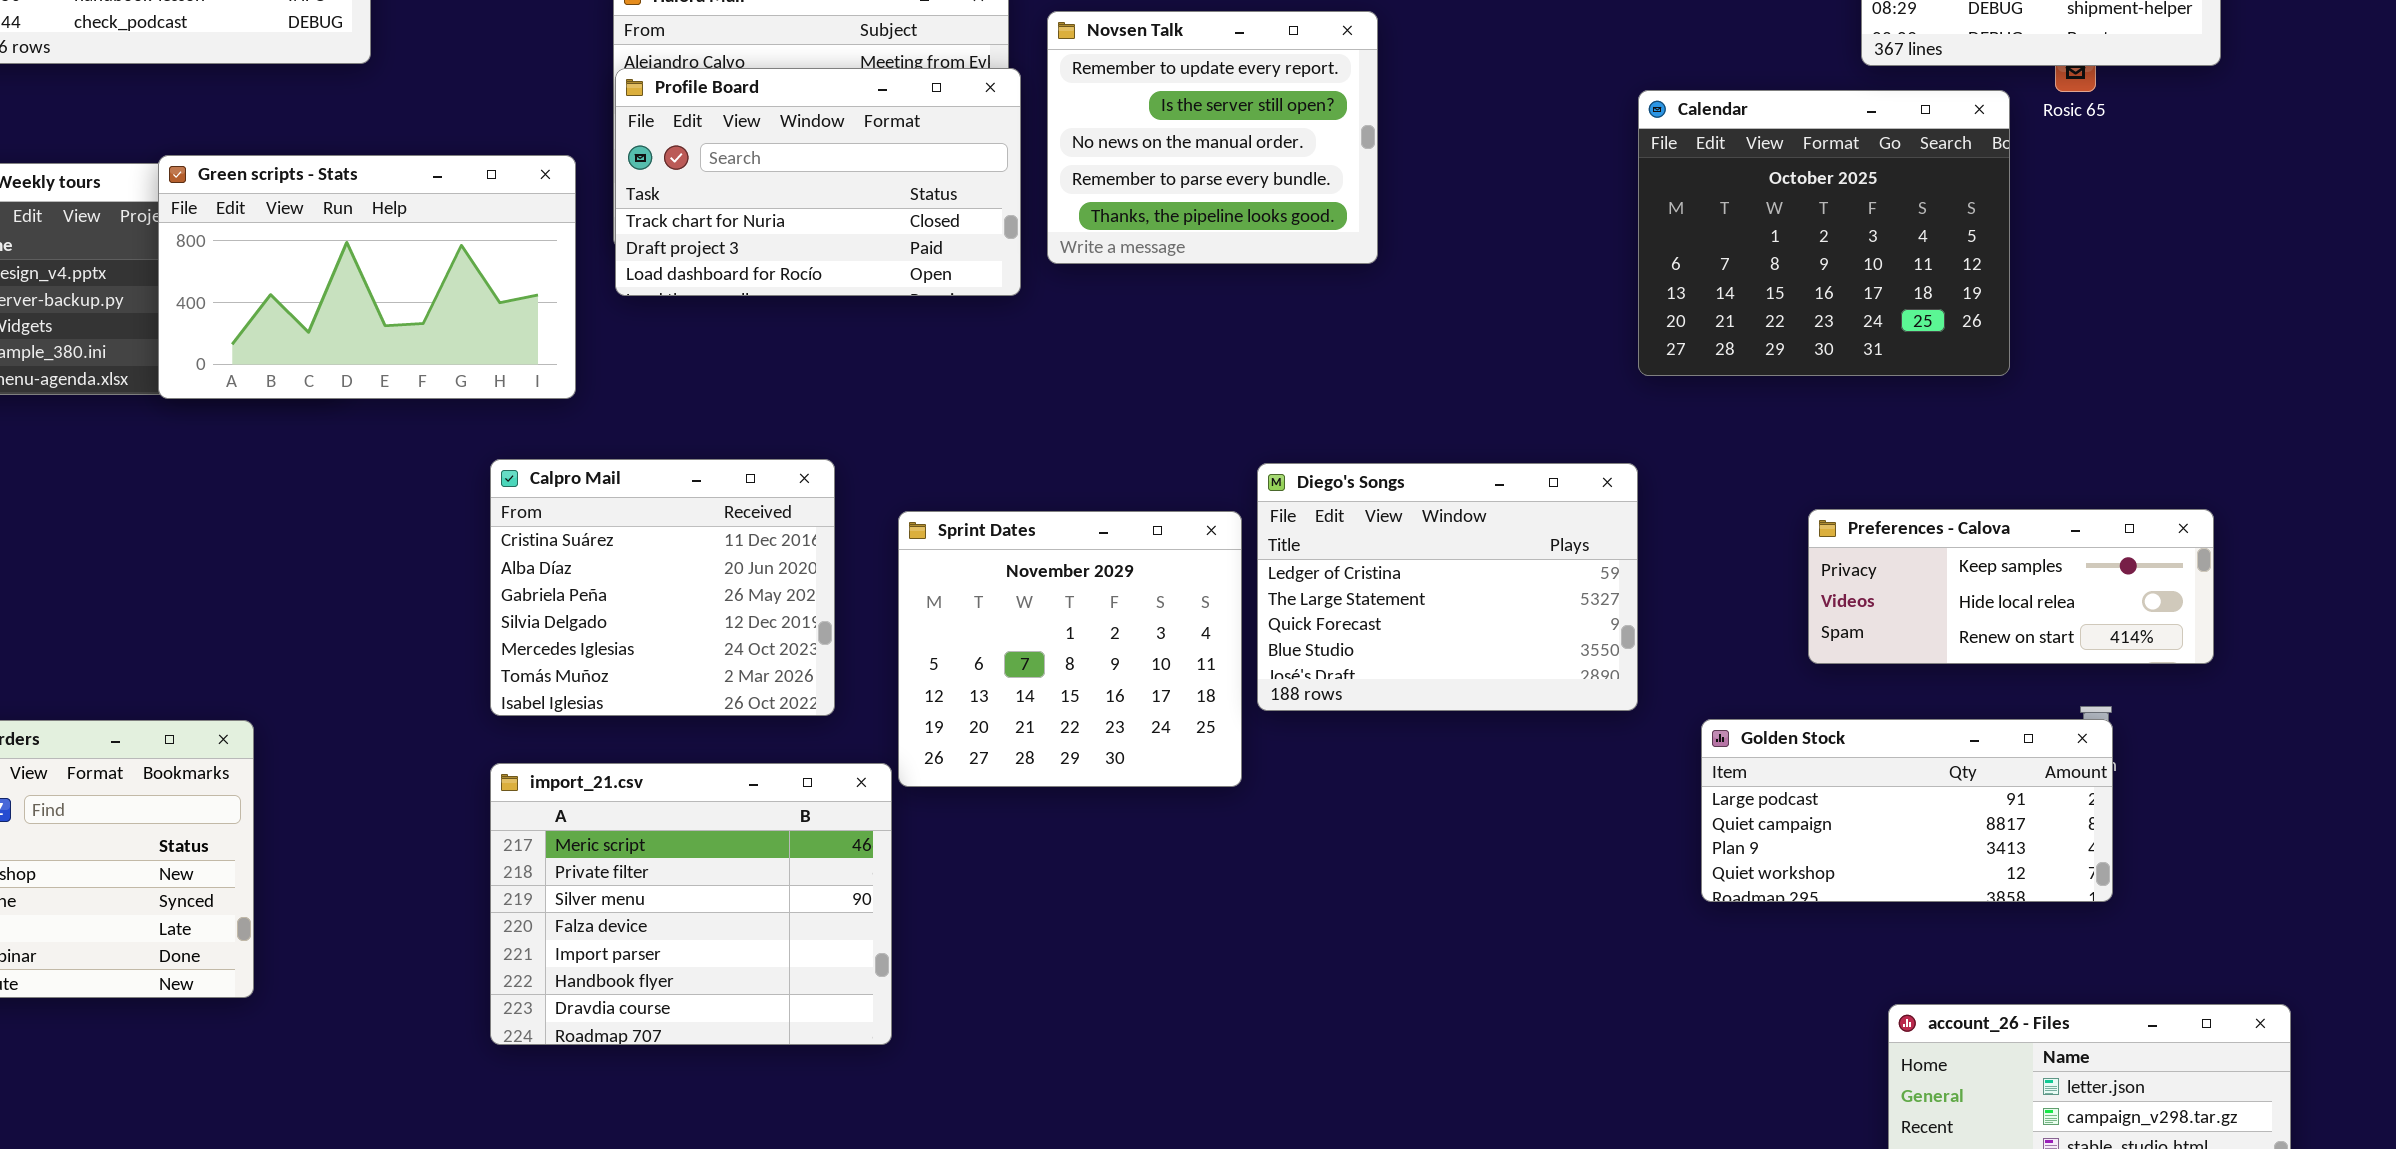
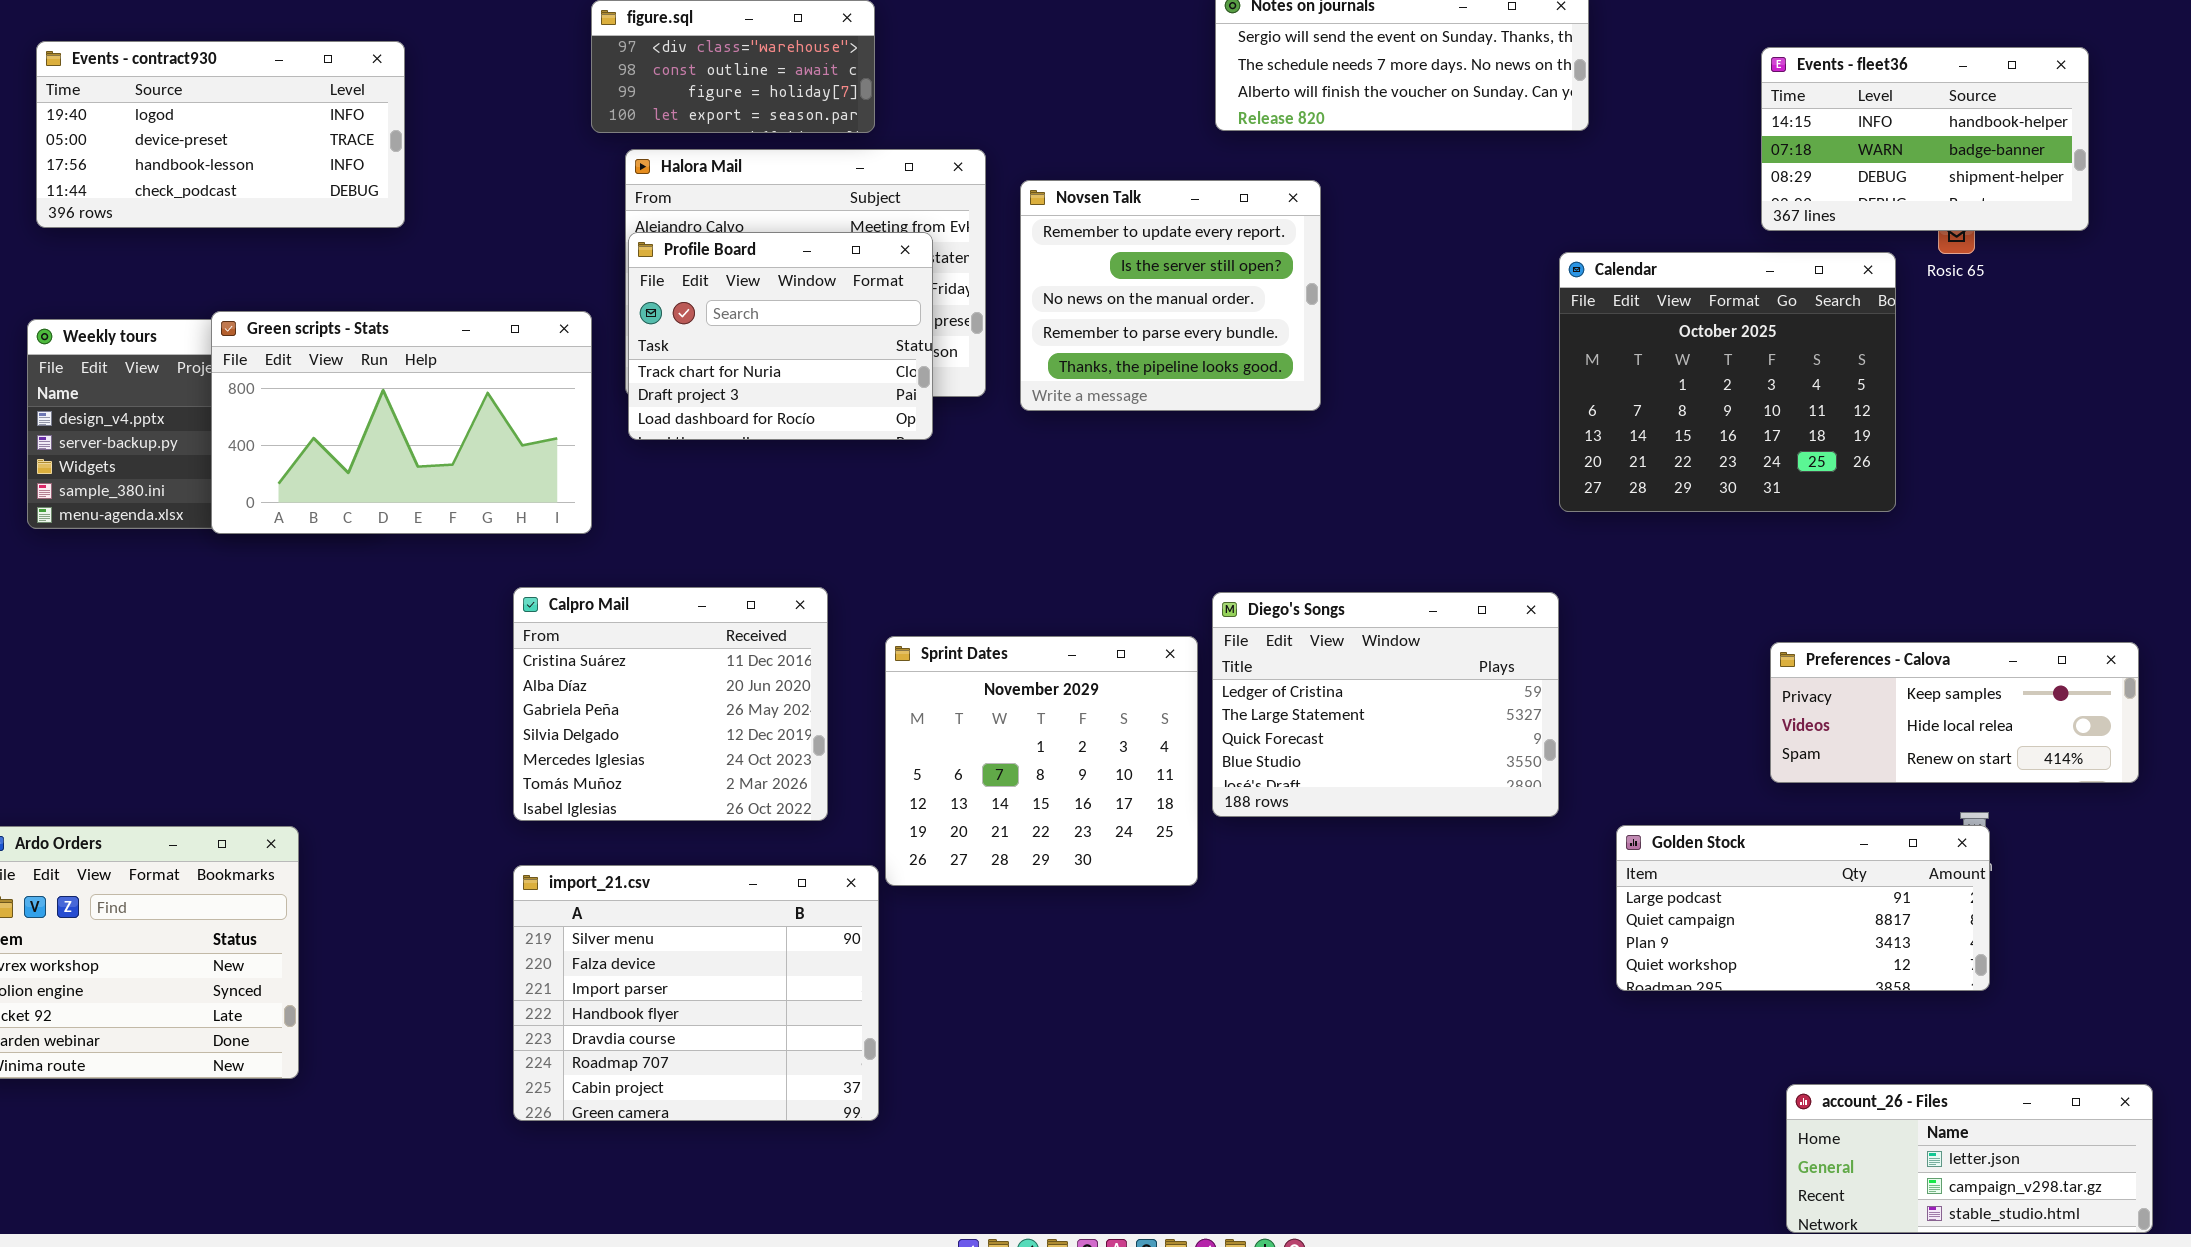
Profile Board: [615,68,1021,296] -> [628,232,933,440], resized
Preferences - Calova: [1808,509,2214,664] -> [1770,642,2139,783], moved
import_21.csv: [490,763,892,1045] -> [513,865,879,1121], scrolled down 2 rows

